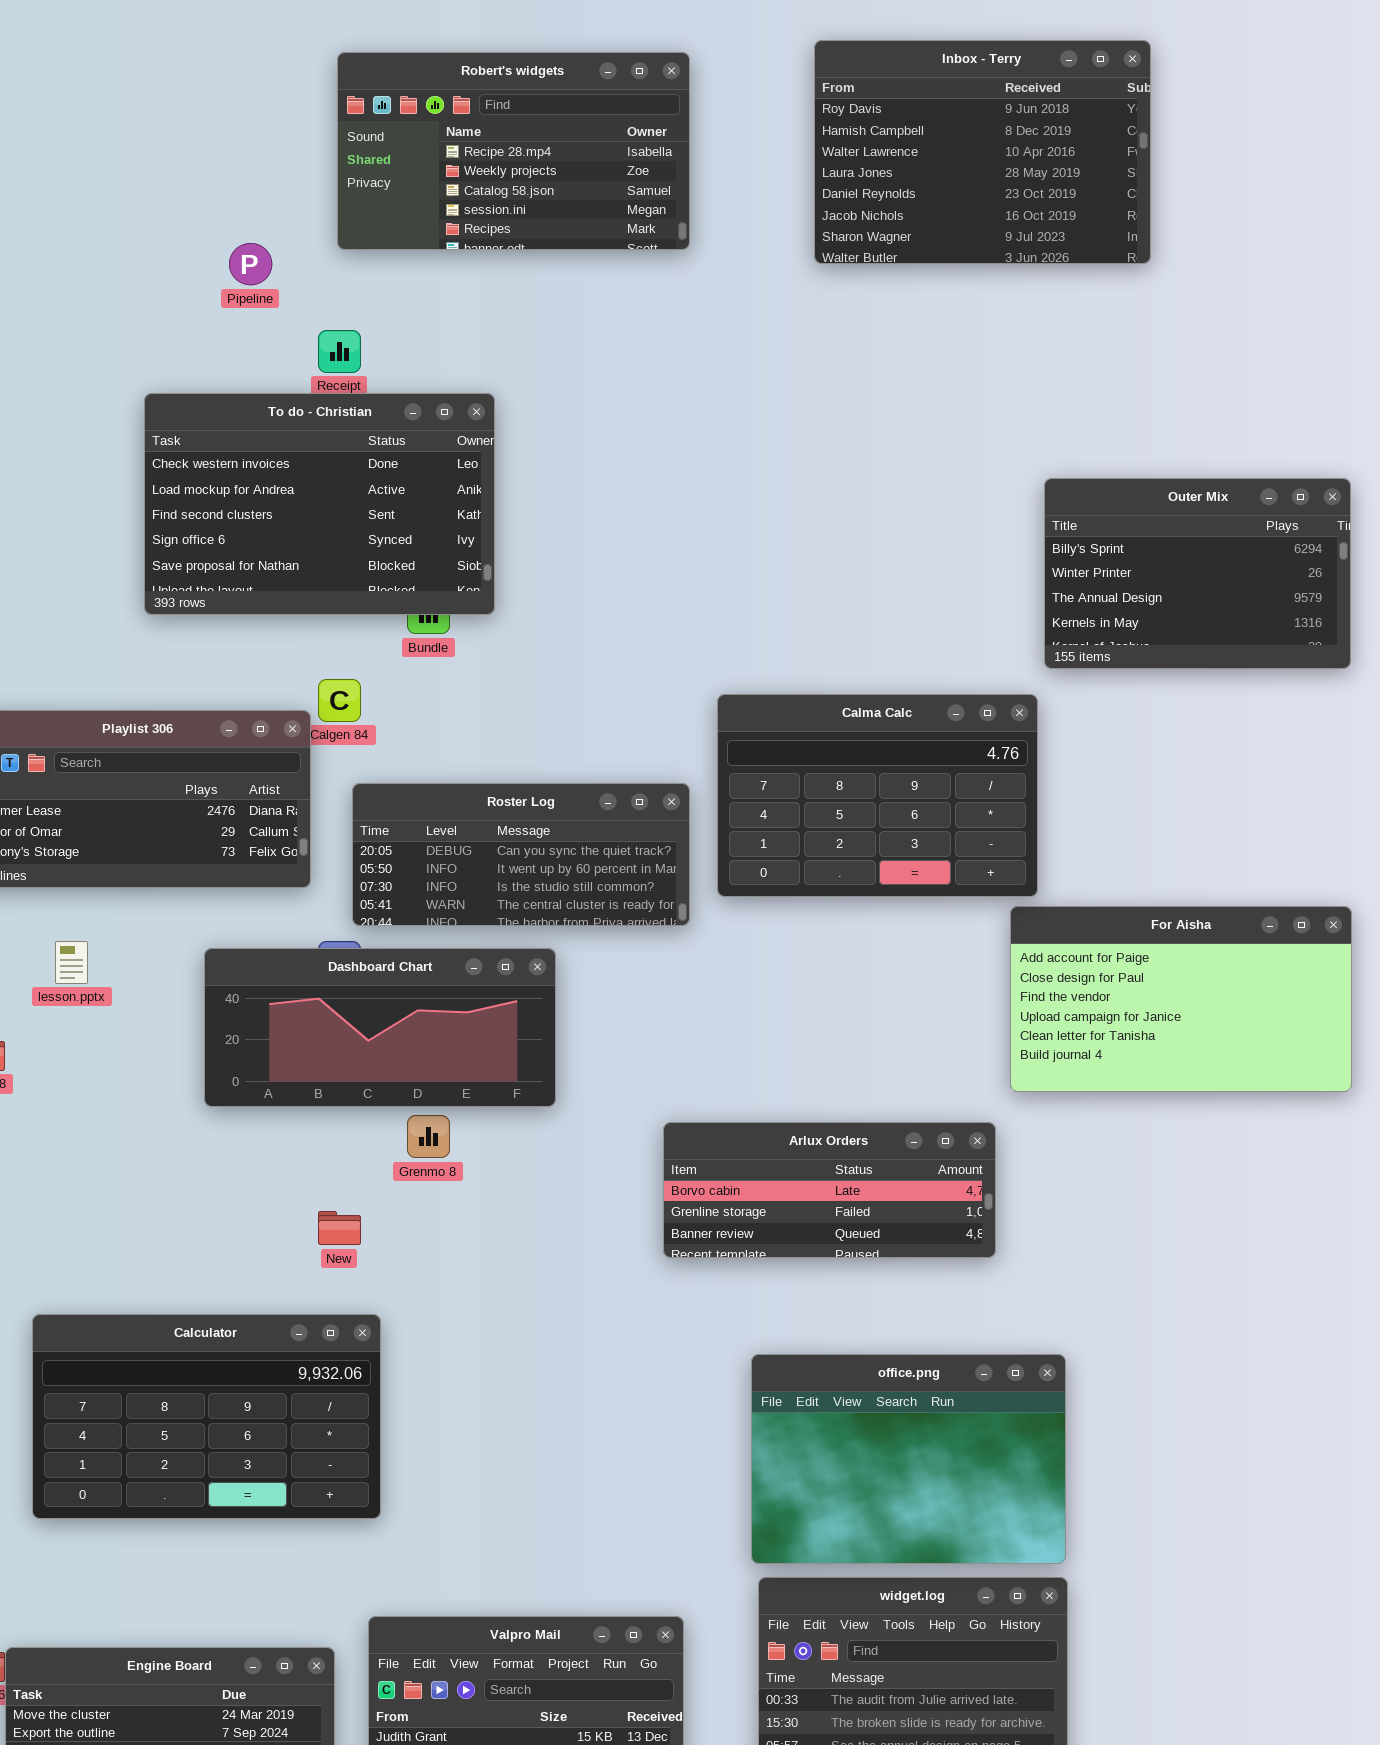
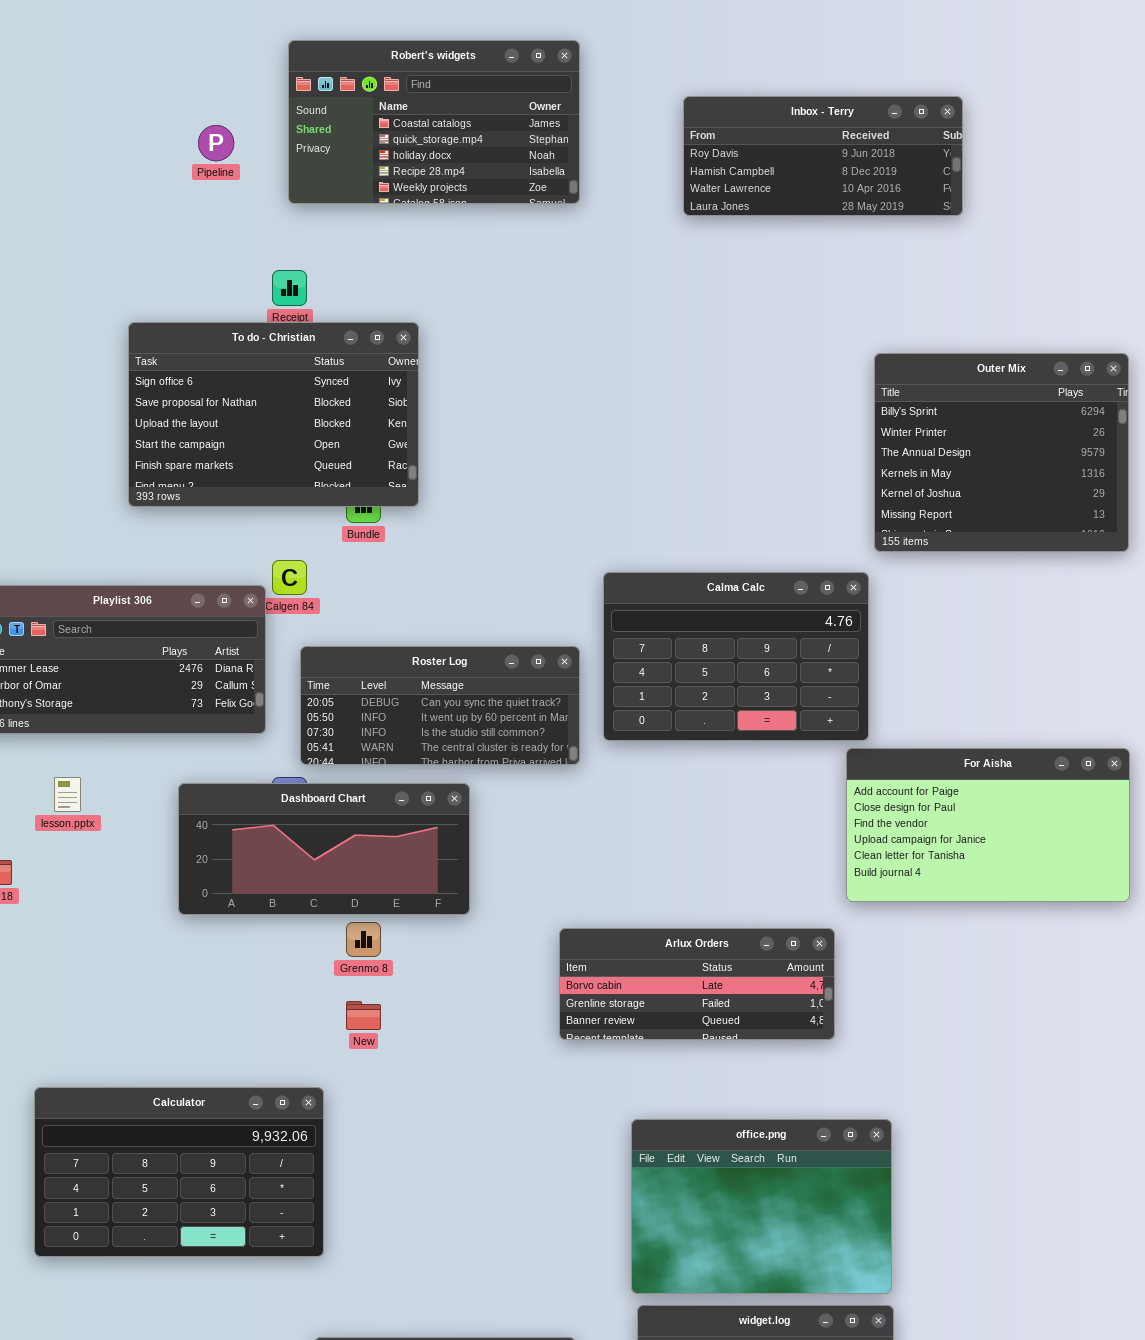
Inbox - Terry: [814,40,1151,264] -> [683,96,963,216], resized
Robert's widgets: [337,52,690,250] -> [288,40,580,204], scrolled up 3 rows
Pipeline: [229,243,272,285] -> [198,125,234,161], moved
To do - Christian: [144,393,495,615] -> [128,322,419,507], scrolled down 3 rows
Outer Mix: [1044,478,1351,669] -> [874,353,1129,552], resized
New: [318,1211,361,1245] -> [346,1001,381,1030], moved

